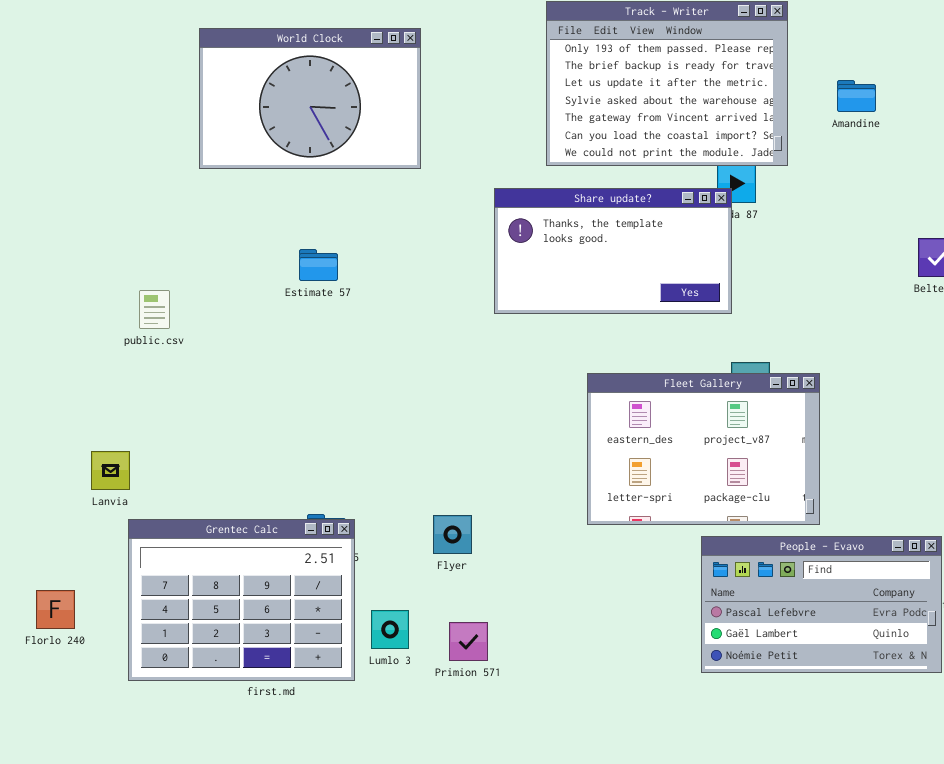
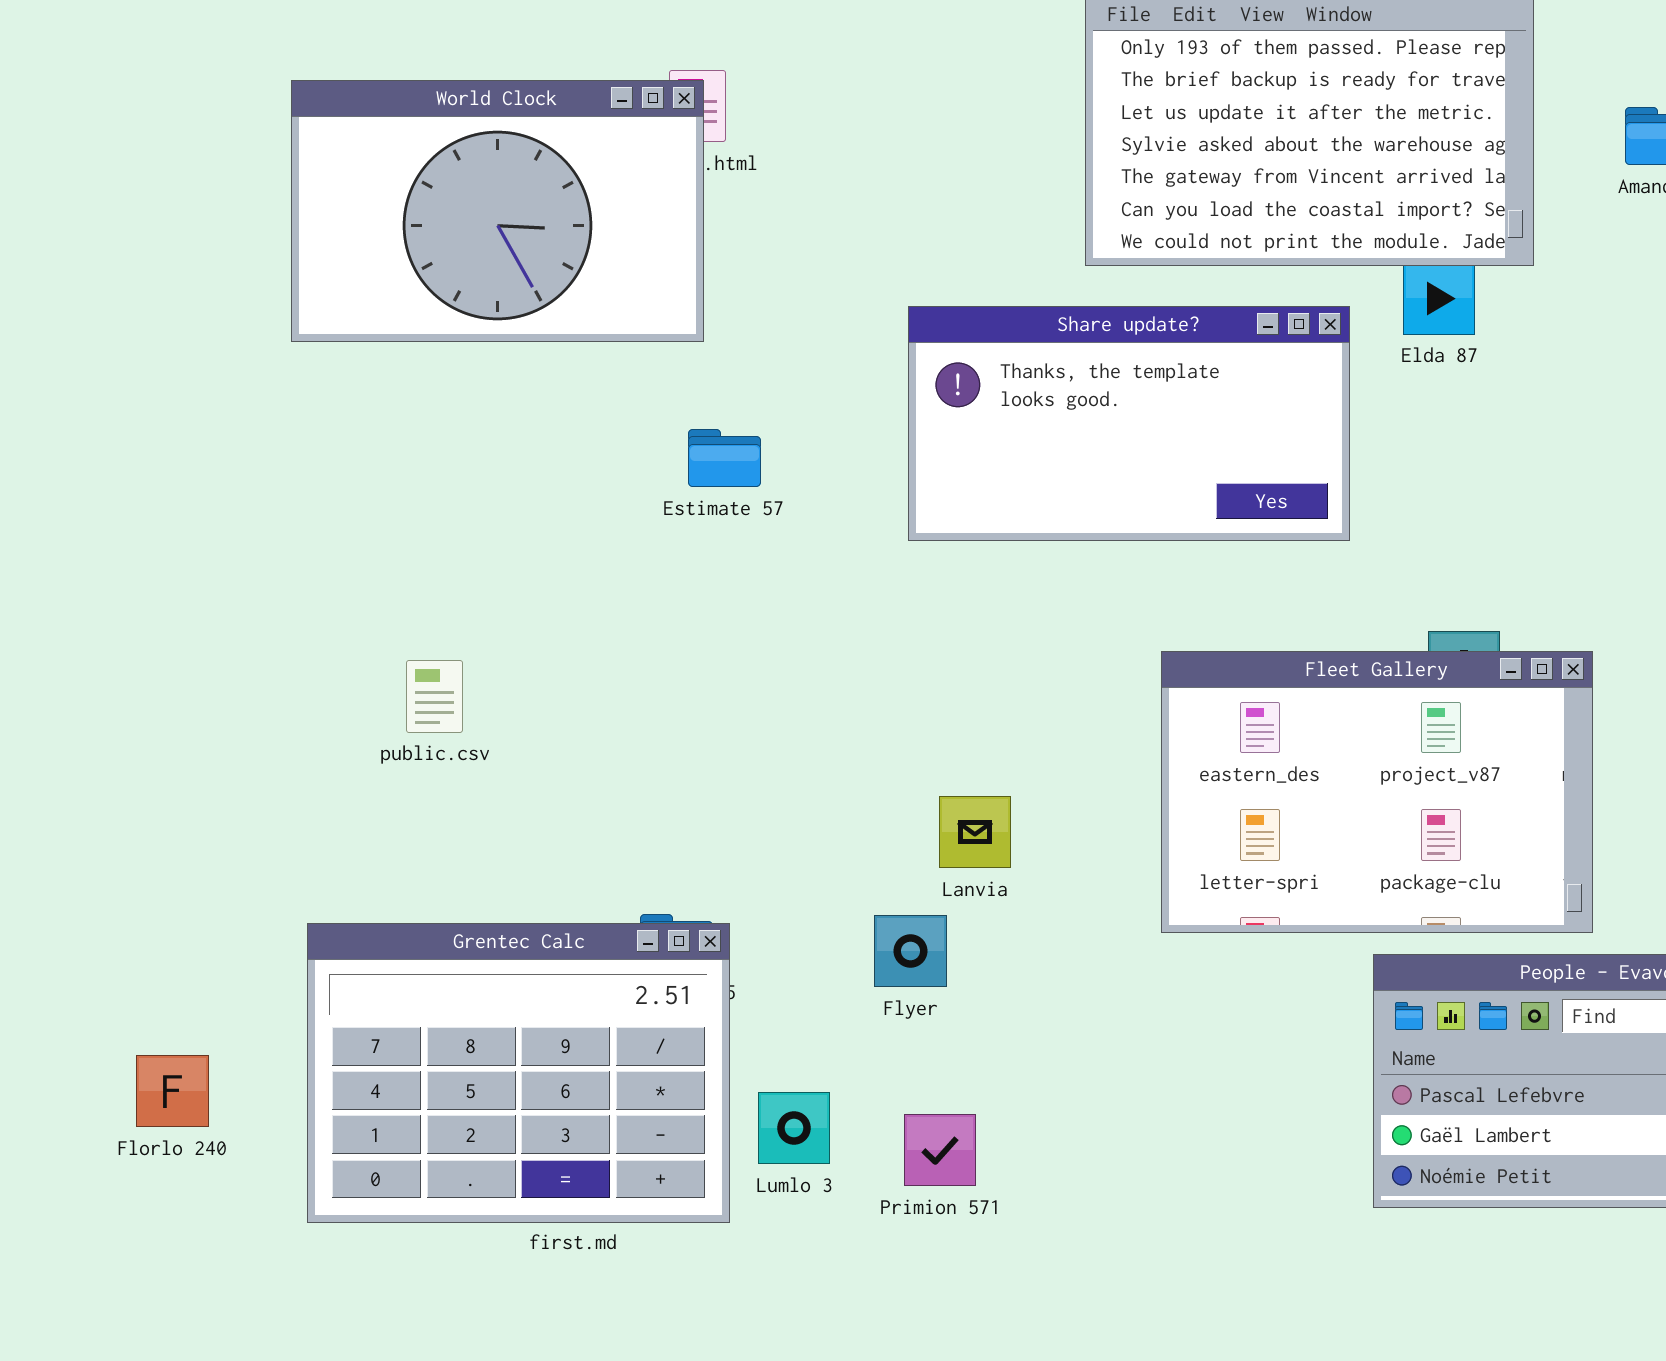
World Clock: [199,28,421,169] -> [291,80,704,342], moved
Share update?: [494,188,732,314] -> [908,306,1350,541], moved
Estimate 57: [299,249,338,281] -> [688,429,761,487], moved
public.csv: [139,290,170,329] -> [406,660,463,733], moved
Lanvia: [91,451,130,490] -> [939,796,1011,868], moved

